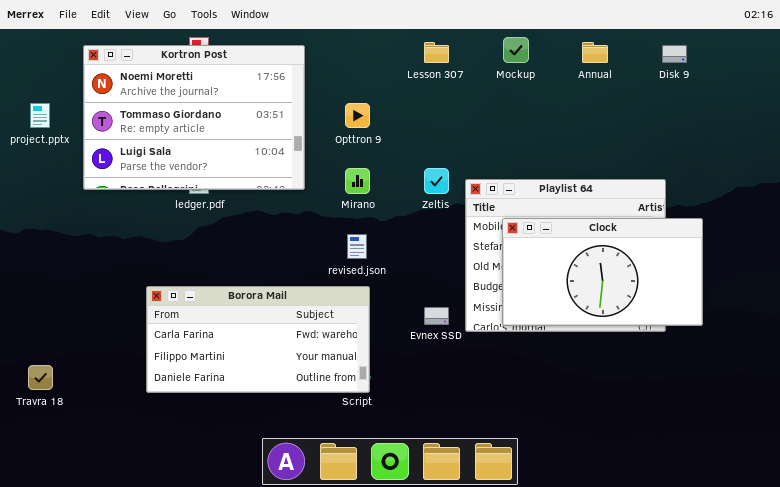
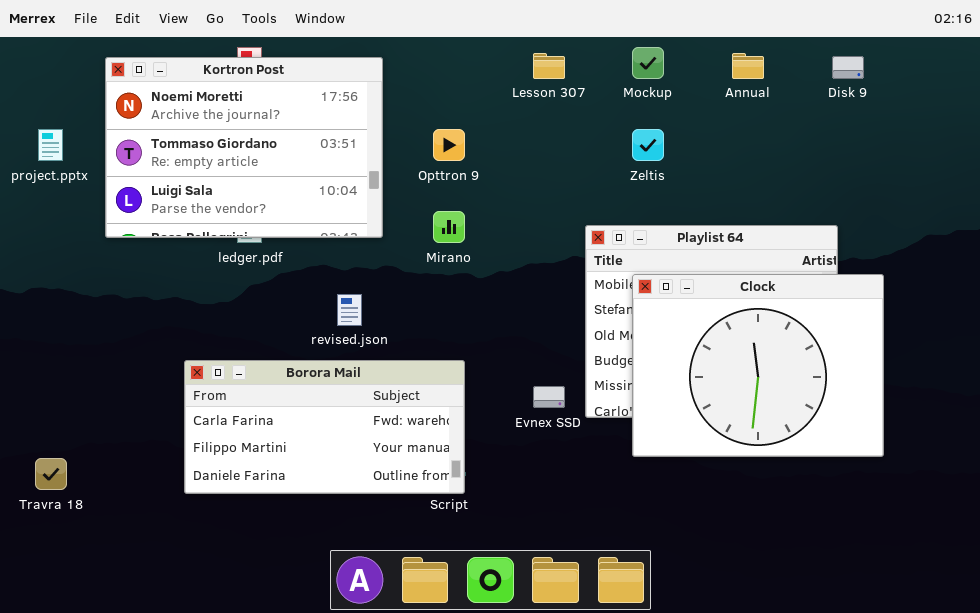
Zeltis: [424,168,449,194] -> [632,129,664,161], moved
Clock: [502,218,703,326] -> [632,274,884,457], resized
revised.json: [347,234,367,259] -> [337,294,362,326], moved

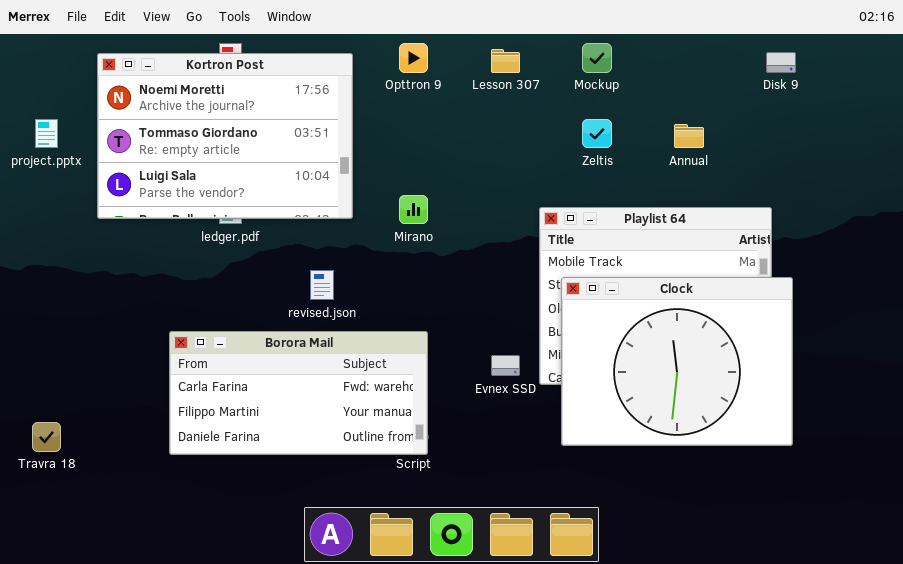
Annual: [732,53,764,79] -> [674,124,704,148], moved
Opttron 9: [433,129,465,161] -> [399,43,428,73], moved
Clock: [632,274,884,457] -> [561,277,793,446], moved

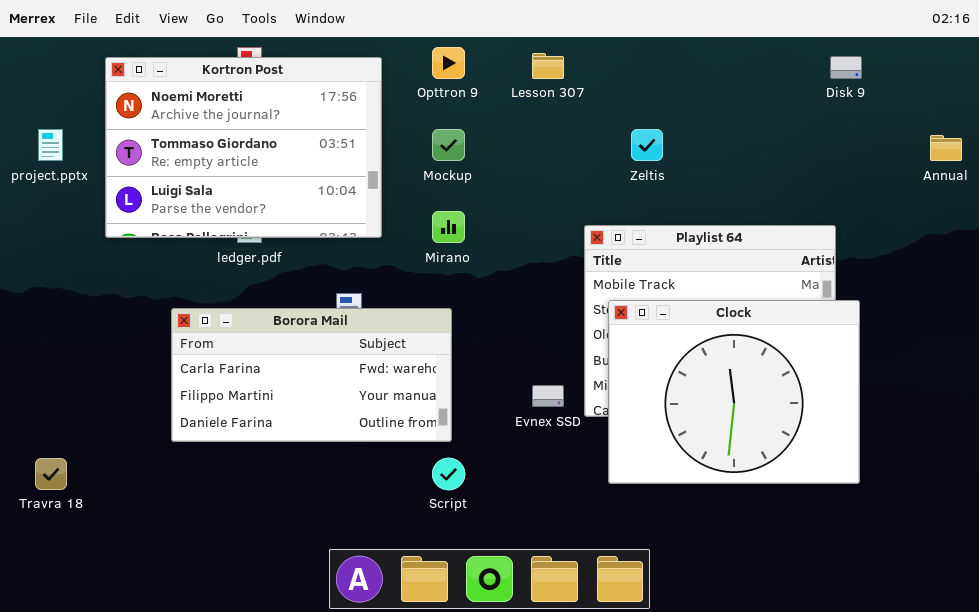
Mockup: [582,43,612,73] -> [432,129,465,161], moved
Annual: [674,124,704,148] -> [930,135,962,161], moved
Borora Mail: [169,331,428,455] -> [171,308,452,442], moved

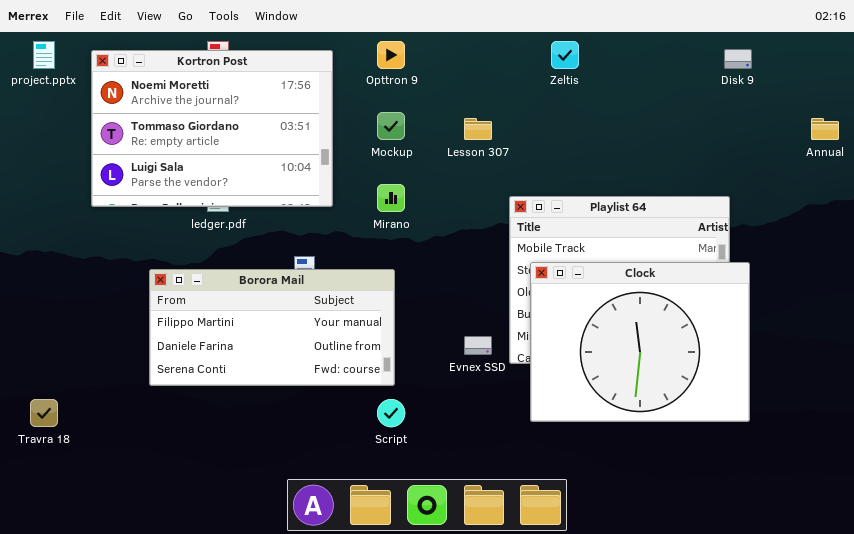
Lesson 307: [532,53,564,79] -> [464,118,492,140], moved
project.pptx: [38,129,63,161] -> [33,41,55,69], moved
Zeltis: [631,129,663,161] -> [551,41,579,69], moved
Borora Mail: [171,308,452,442] -> [149,269,395,386], scrolled down 1 row

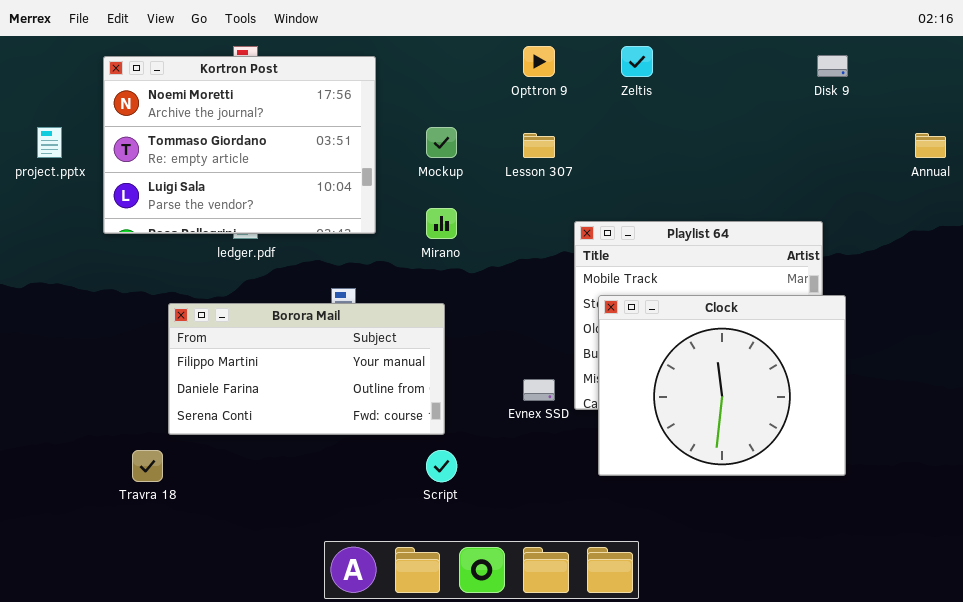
project.pptx: [33,41,55,69] -> [37,127,62,158], moved
Opttron 9: [377,41,405,69] -> [523,46,555,77], moved
Travra 18: [30,399,58,427] -> [132,450,163,482], moved

